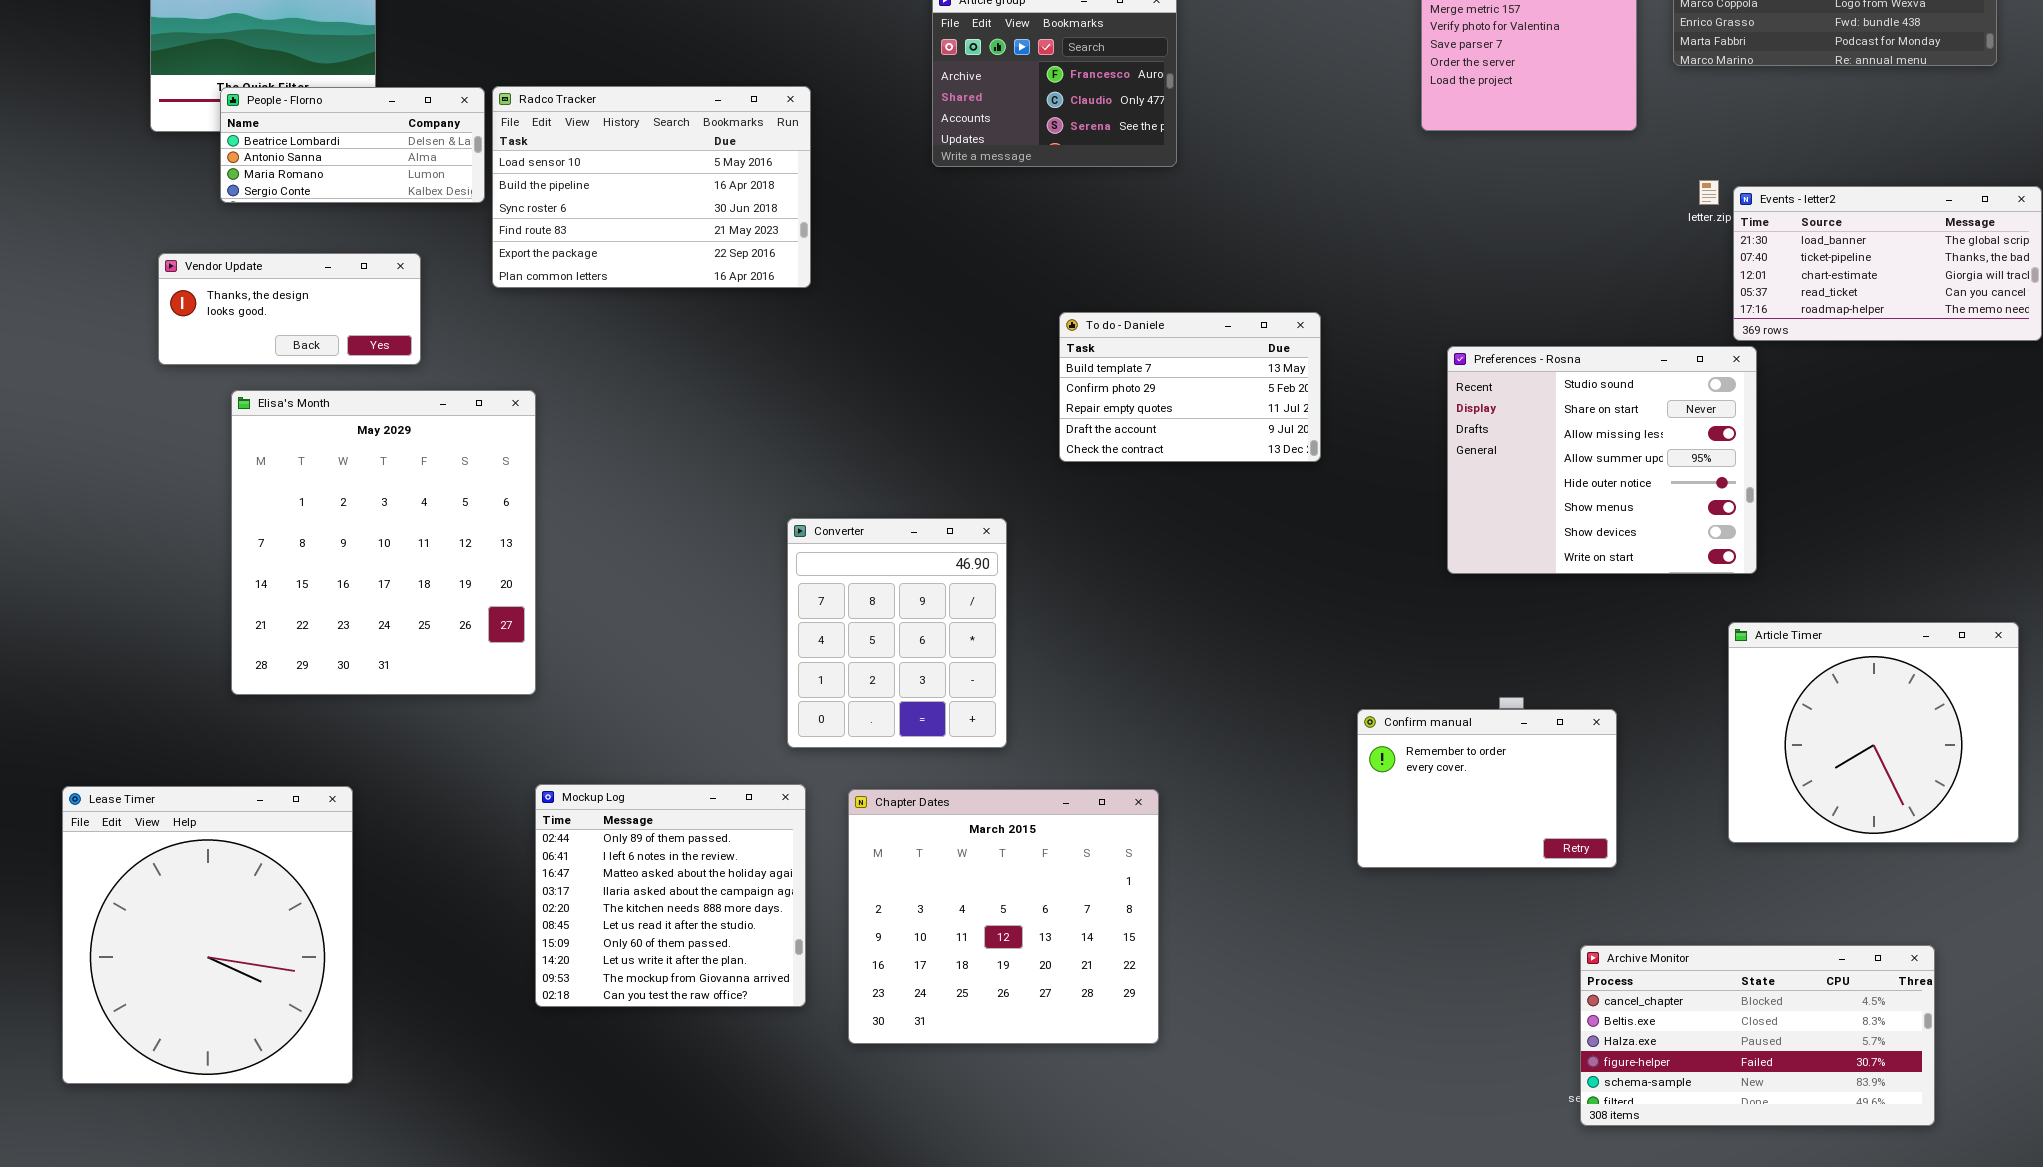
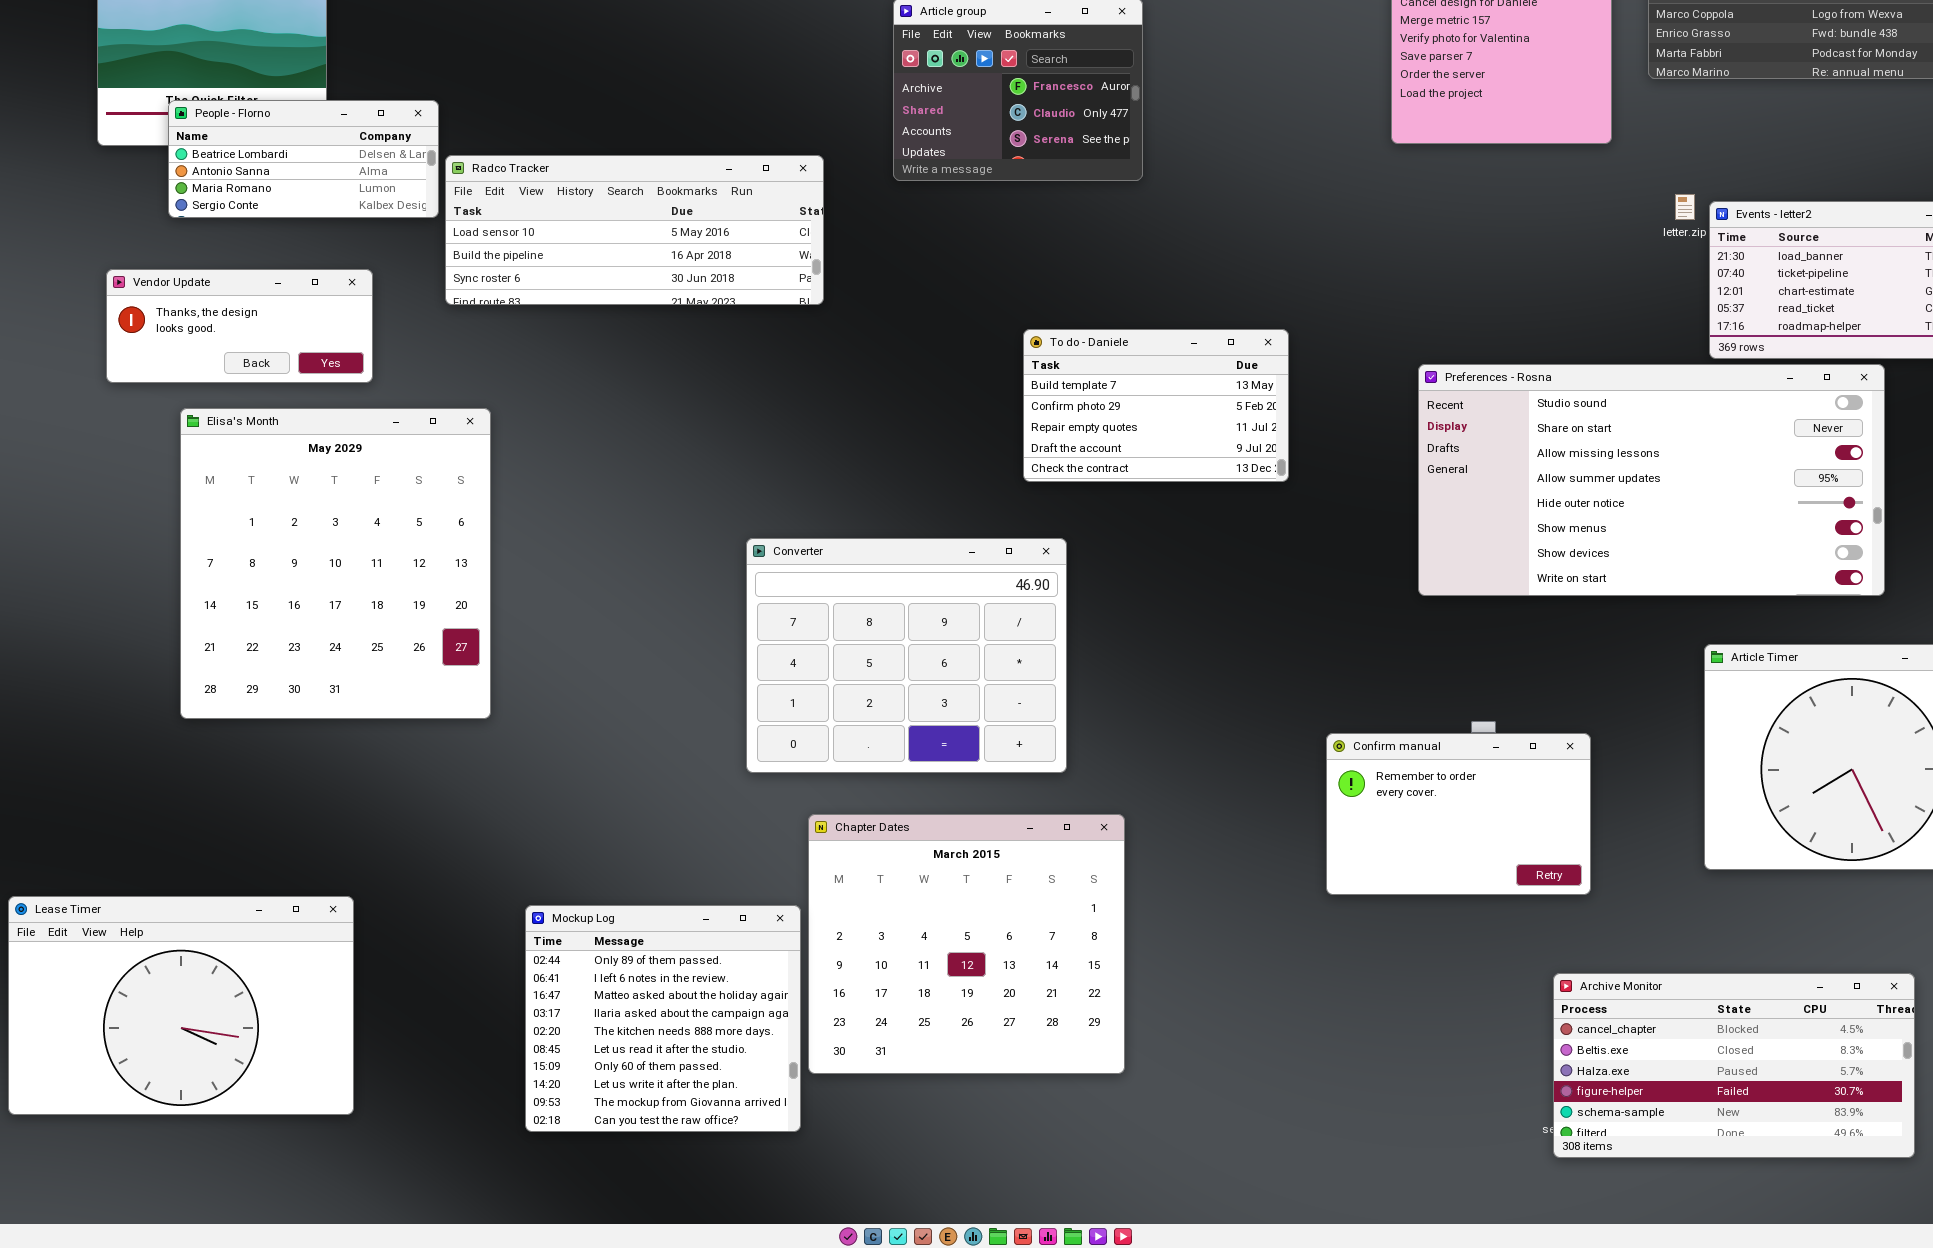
Radco Tracker: [492,86,811,288] -> [445,155,824,305], resized
Preferences - Rosna: [1447,346,1757,574] -> [1418,364,1885,596], resized
Converter: [787,518,1007,748] -> [746,538,1067,773], resized
Mockup Log: [535,784,806,1007] -> [525,905,801,1132], moved
Lease Timer: [62,786,353,1084] -> [8,896,354,1115], resized

